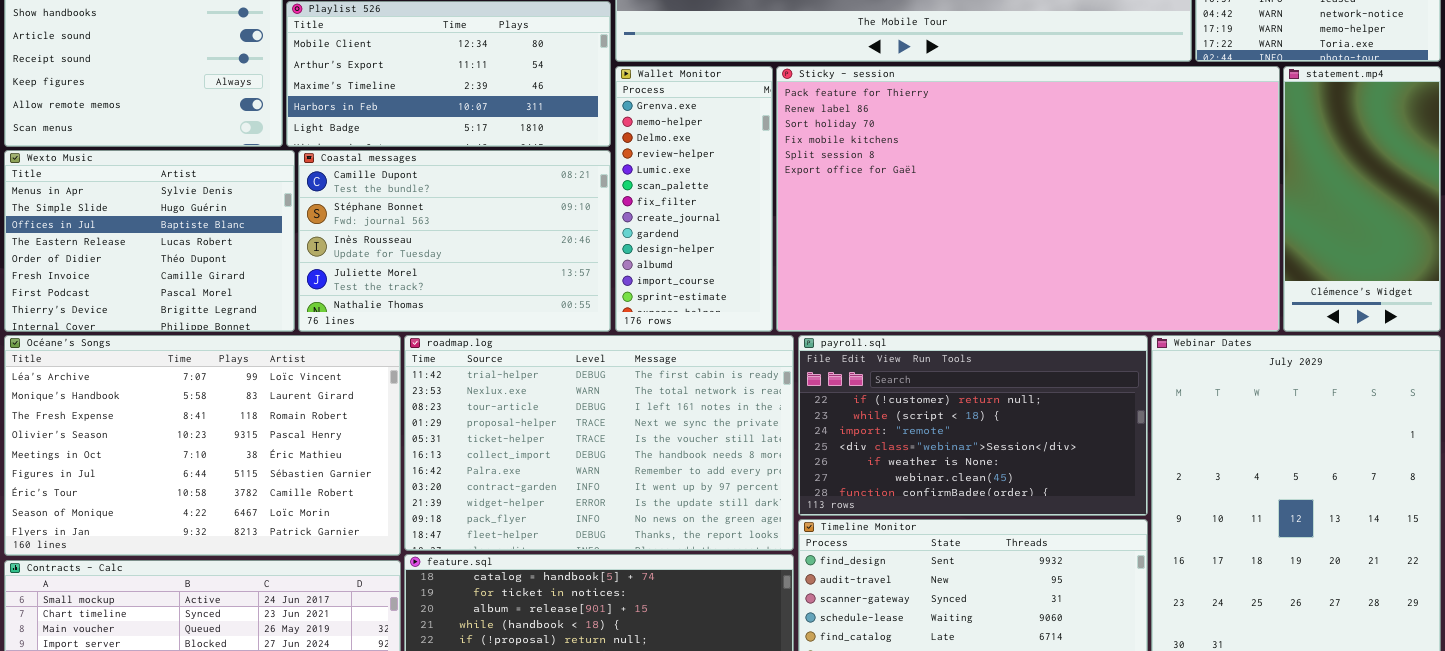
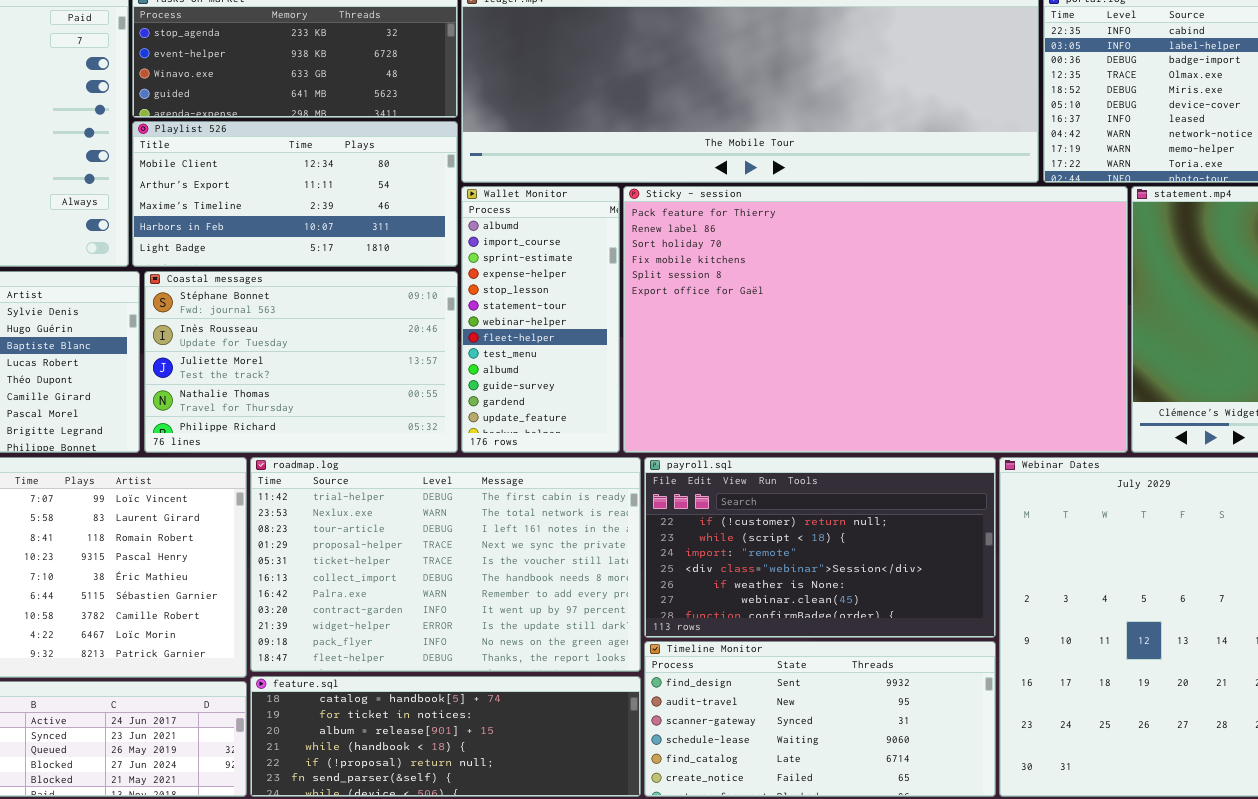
Wallet Monitor: [615,66,773,332] -> [461,186,620,453], scrolled down 10 rows
Coastal messages: [298,150,611,332] -> [144,271,458,453], scrolled down 1 row

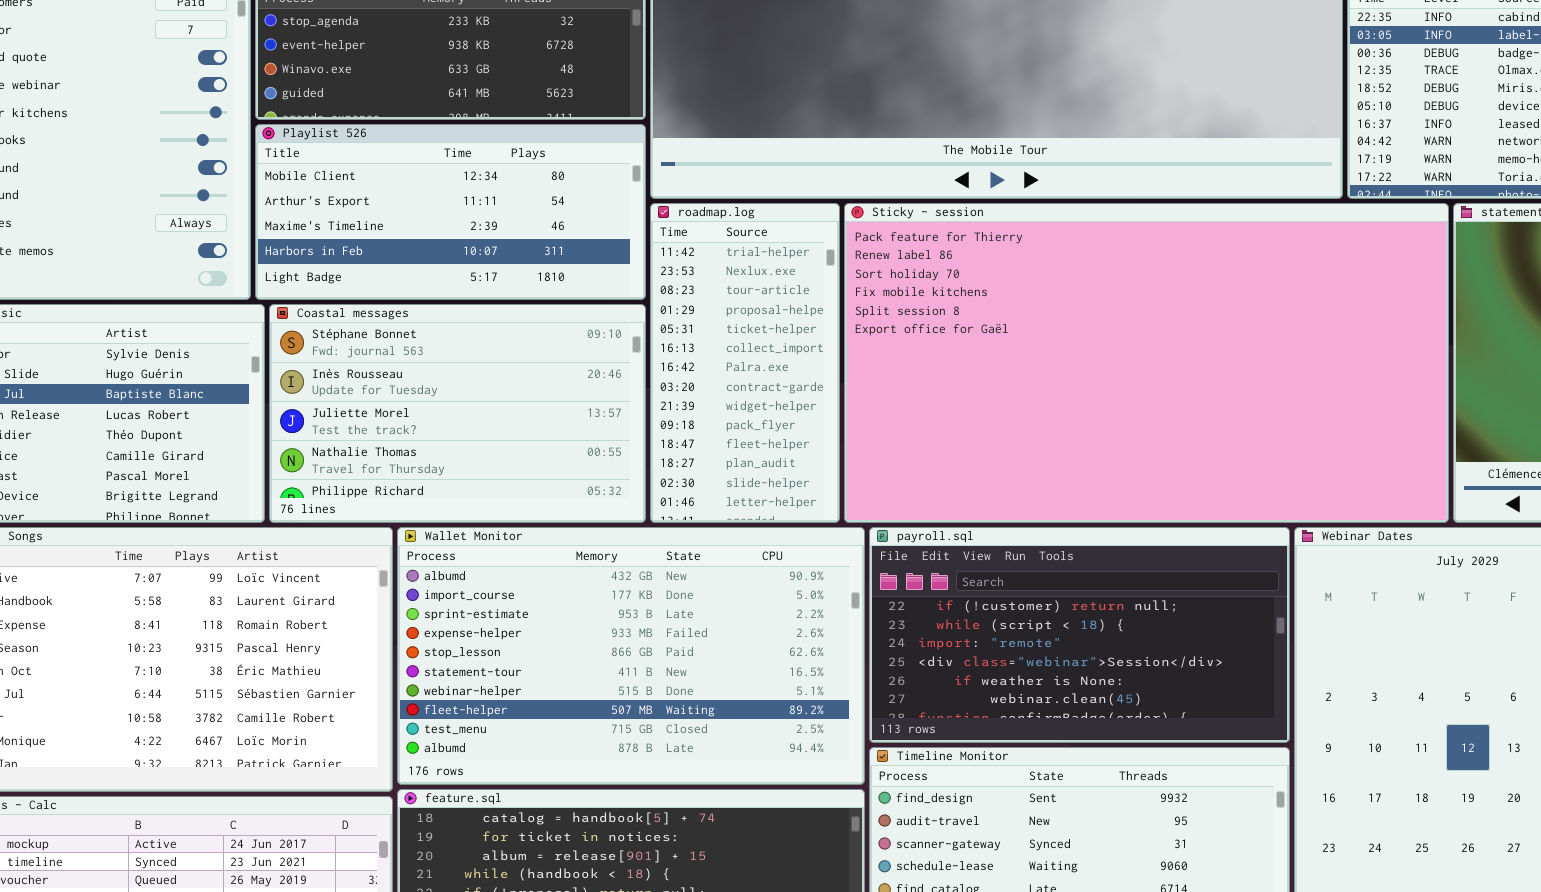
Wallet Monitor: [461,186,620,453] -> [397,527,865,785], moved, resized
roadmap.log: [250,457,641,672] -> [650,203,840,523], moved, resized

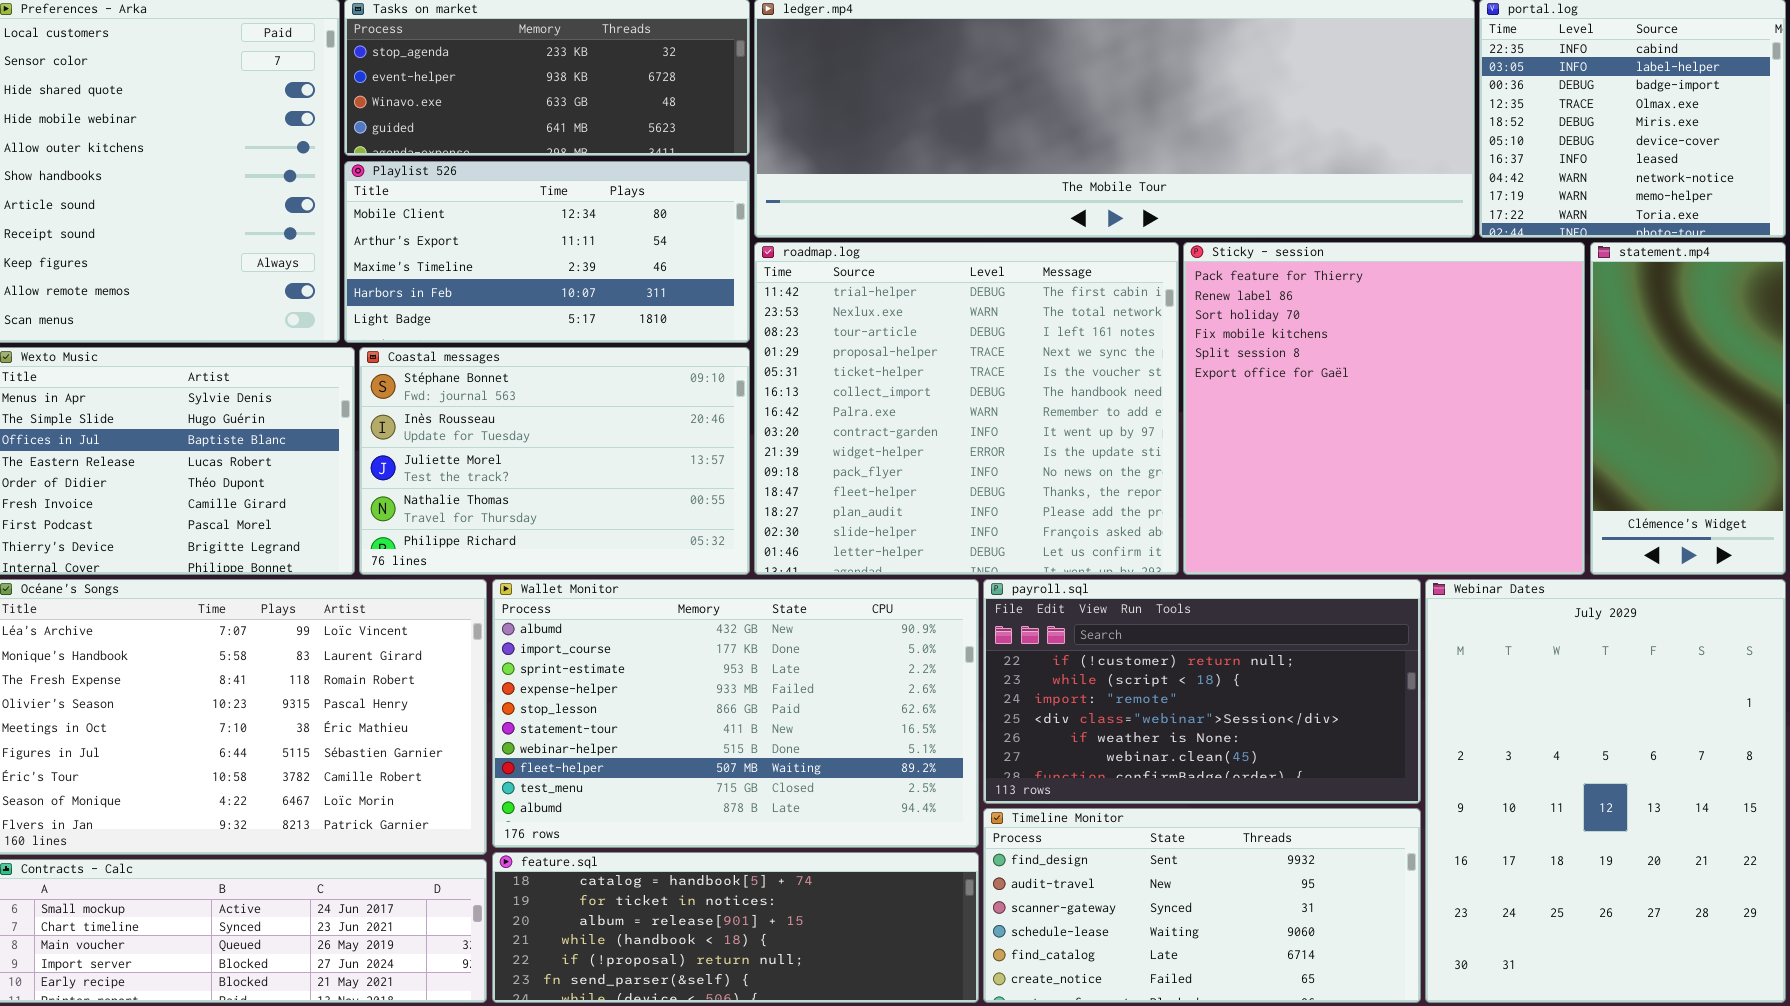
roadmap.log: [650,203,840,523] -> [754,242,1179,575], resized
Sticky - session: [844,203,1449,523] -> [1183,242,1585,575], resized

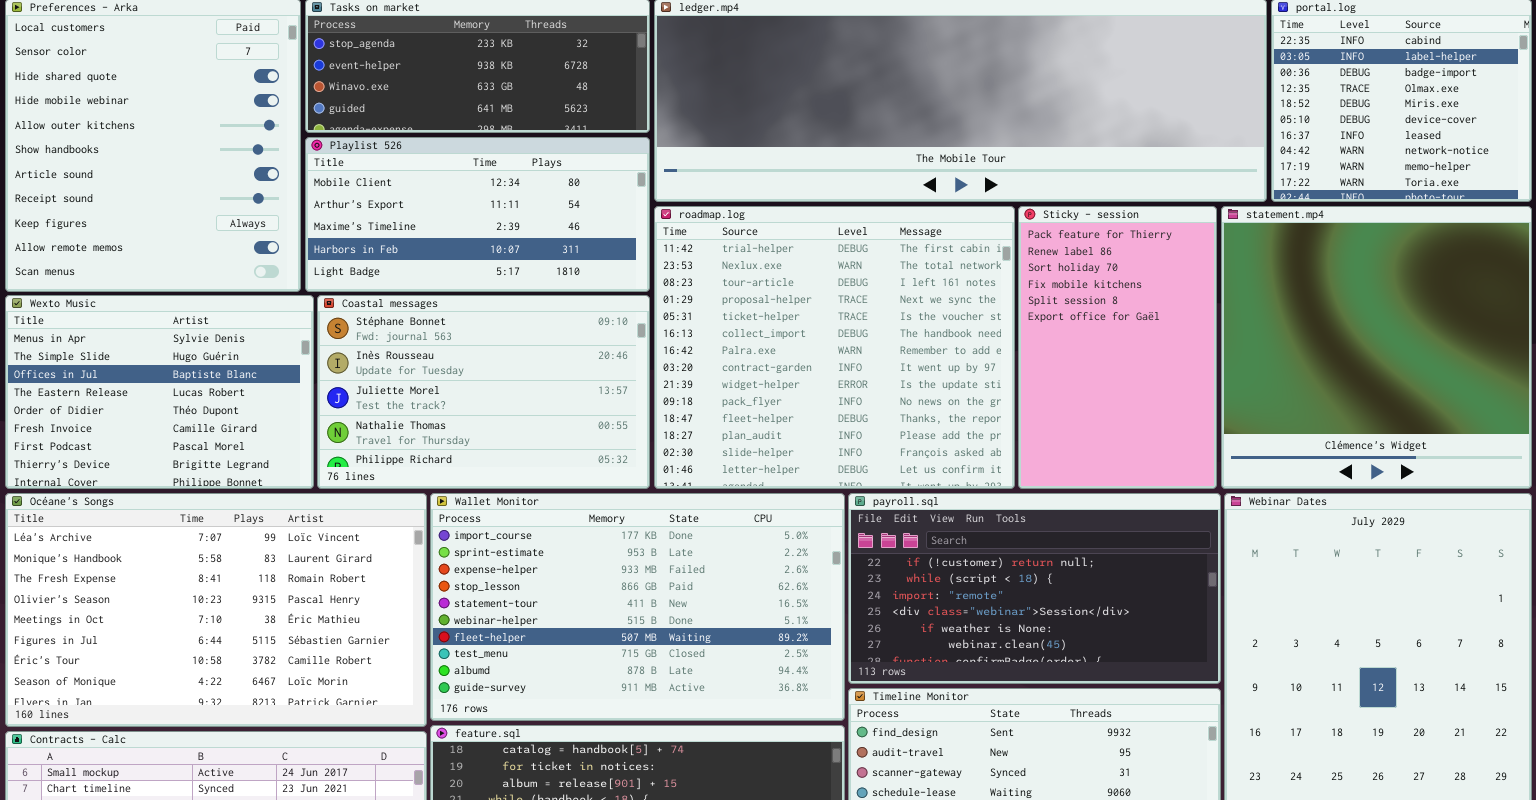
Sticky - session: [1183,242,1585,575] -> [1018,206,1217,489], resized
statement.mp4: [1590,242,1786,575] -> [1221,206,1532,489], resized
Wallet Monitor: [492,579,979,848] -> [430,493,845,721], scrolled down 1 row

